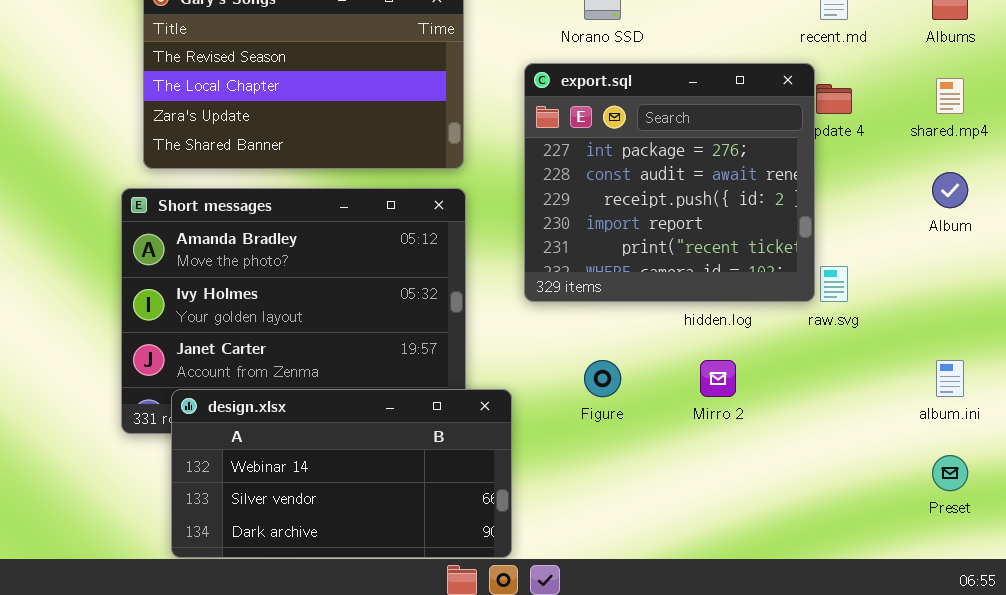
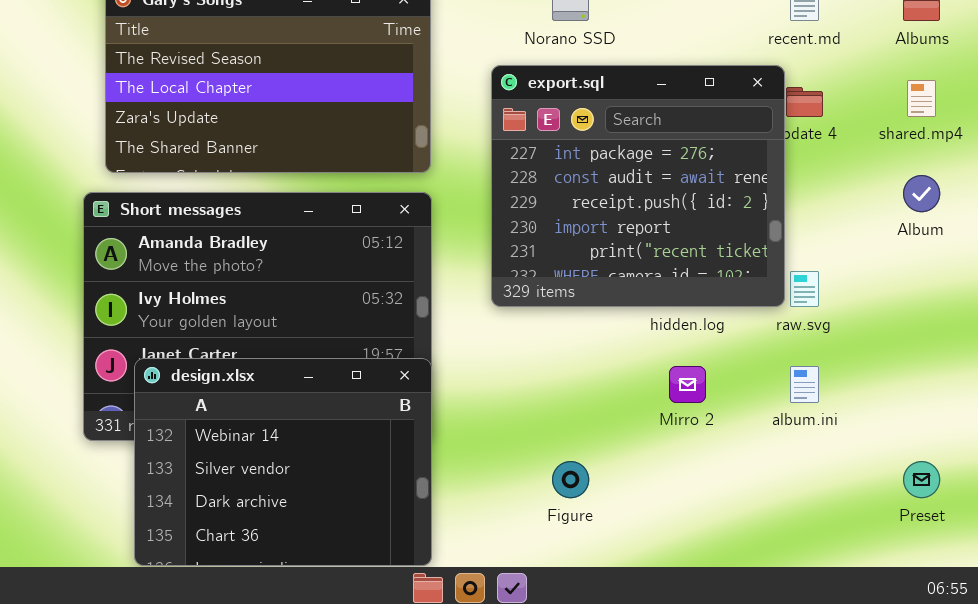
Figure: [584,360,621,397] -> [552,461,589,498], moved
album.ini: [936,360,964,397] -> [790,366,819,403], moved
design.xlsx: [171,389,512,558] -> [134,358,432,566], resized

